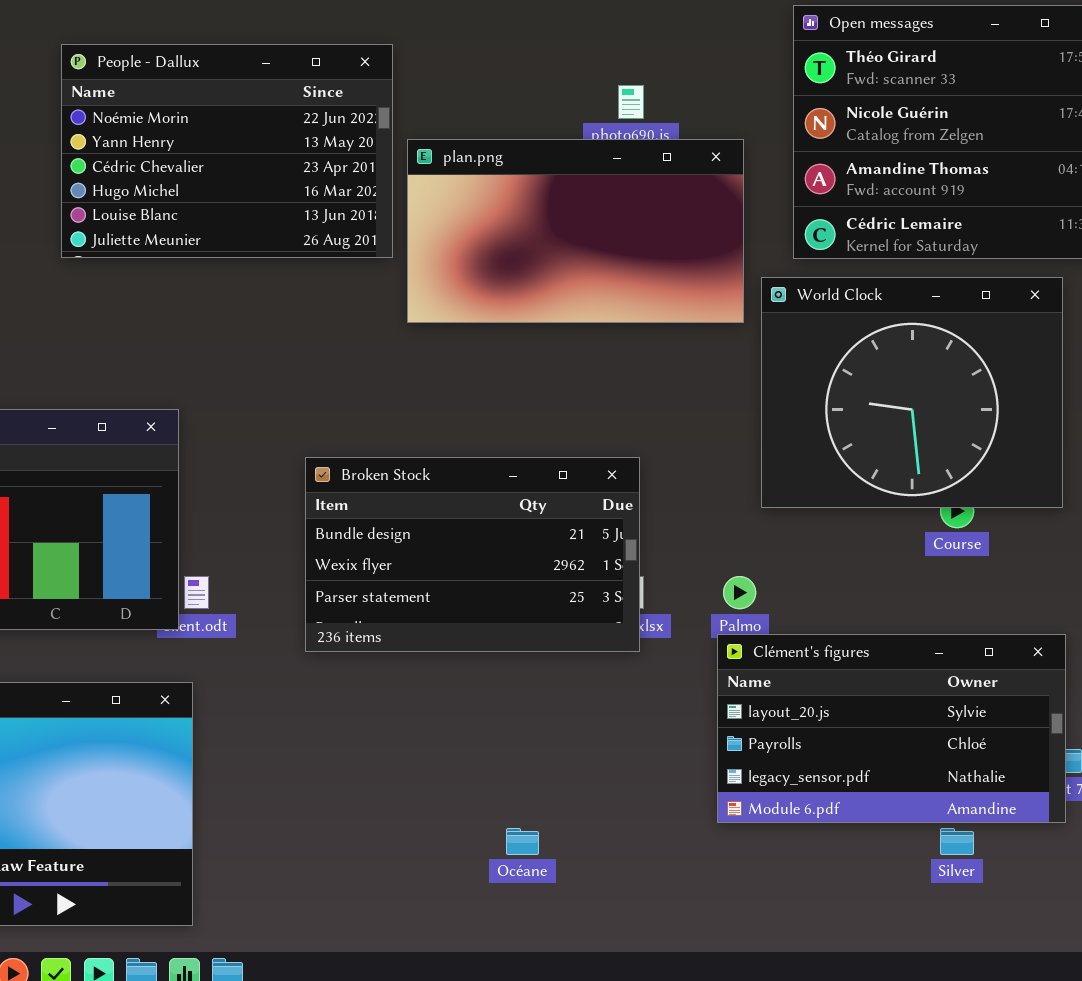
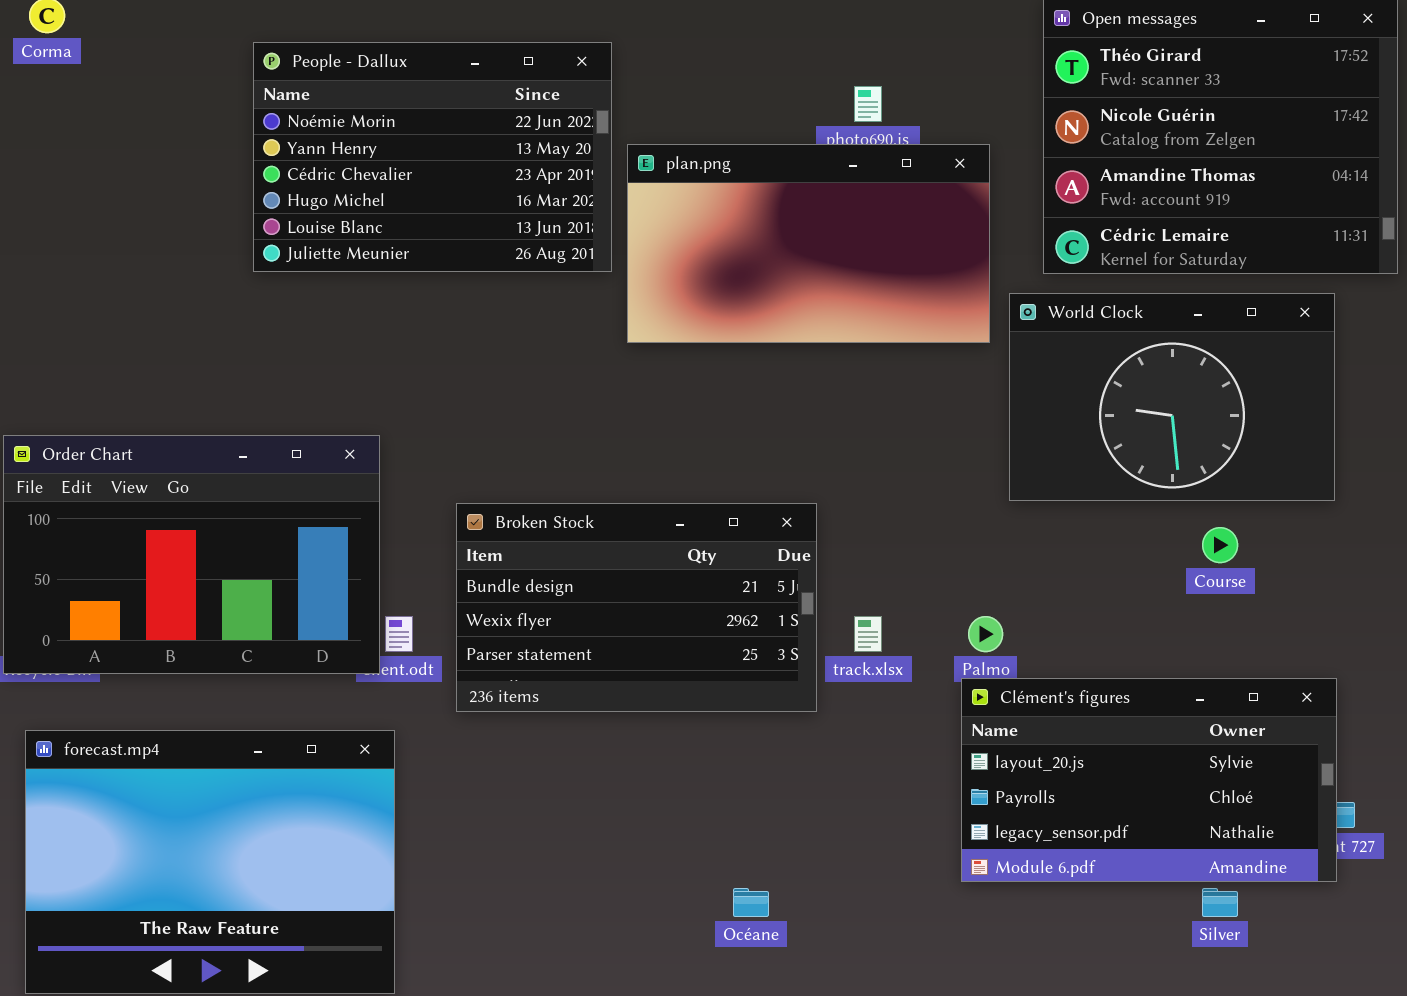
World Clock: [761,277,1063,508] -> [1009,293,1335,501], resized
Broken Stock: [305,457,640,652] -> [456,503,817,712], moved

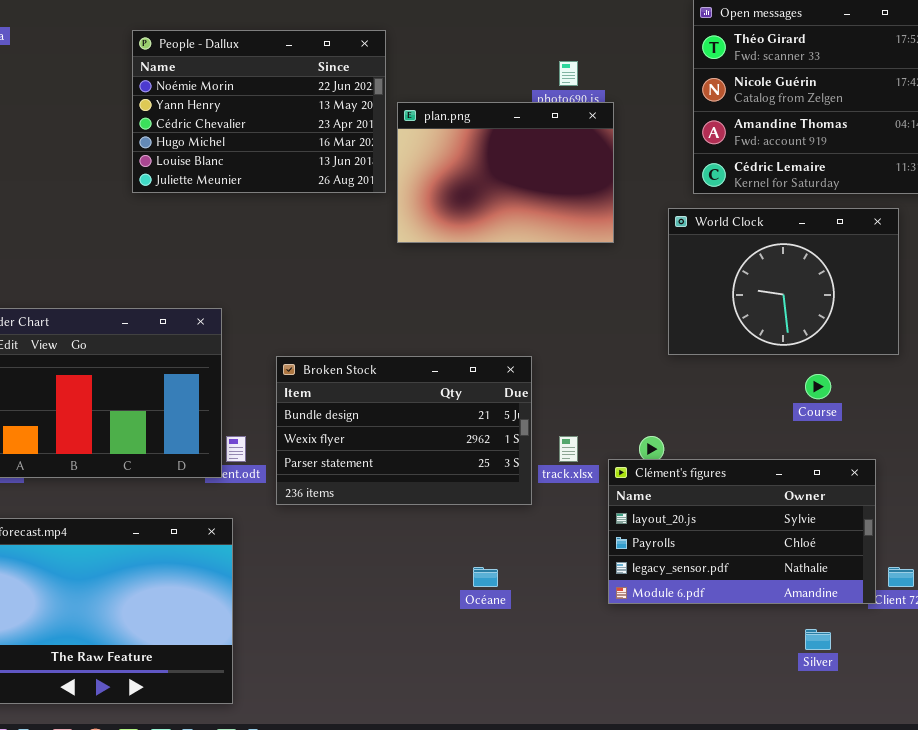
plan.png: [627,144,990,343] -> [397,102,614,243], resized
Clément's figures: [961,678,1337,882] -> [608,459,876,604], moved
Océane: [733,888,769,917] -> [473,567,498,587], moved

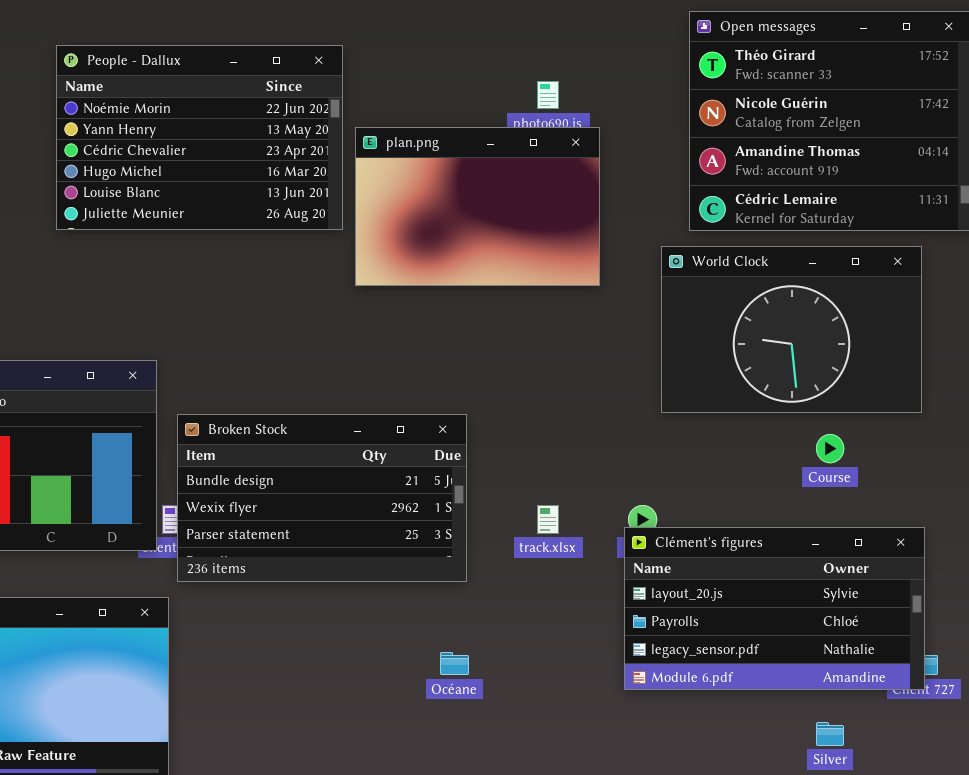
Broken Stock: [276,356,532,505] -> [177,414,467,582], moved
Clément's figures: [608,459,876,604] -> [624,527,925,690], moved

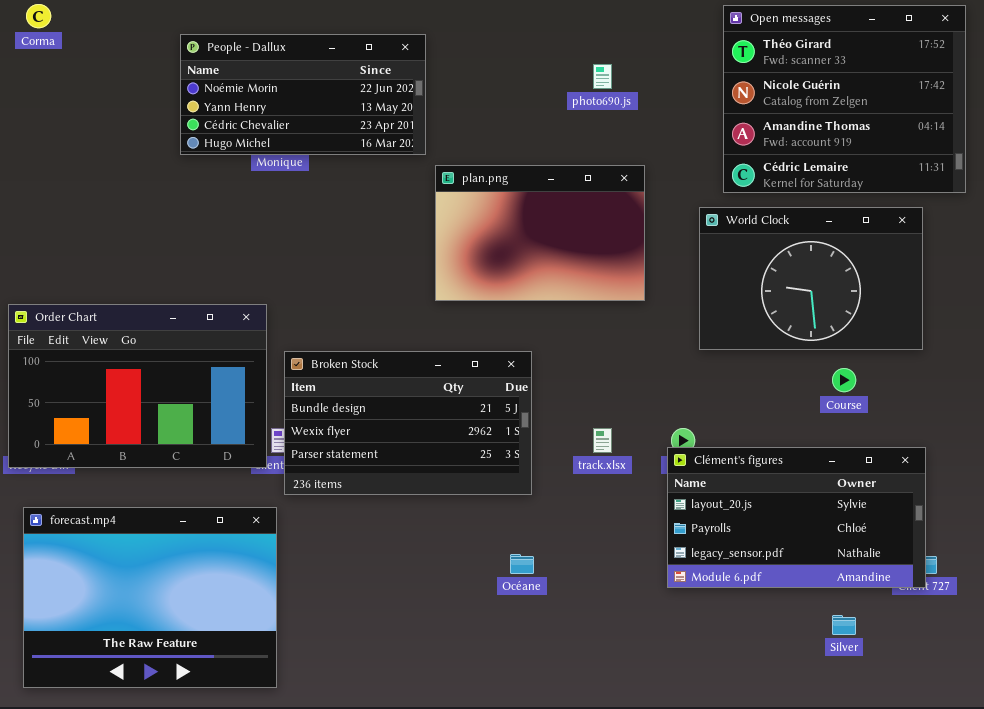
People - Dallux: [56,45,343,230] -> [180,34,426,155], resized
plan.png: [355,127,600,286] -> [435,165,645,301], moved

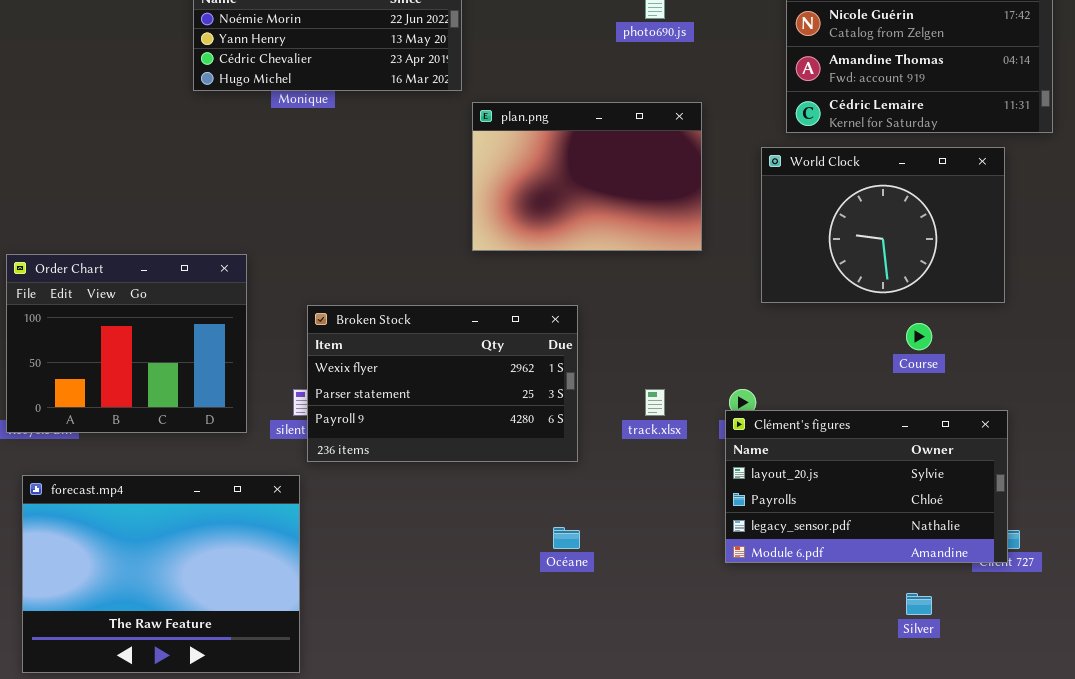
Order Chart: [8,304,267,468] -> [6,254,247,433], resized
Broken Stock: [284,351,532,495] -> [307,305,578,462], scrolled down 1 row

